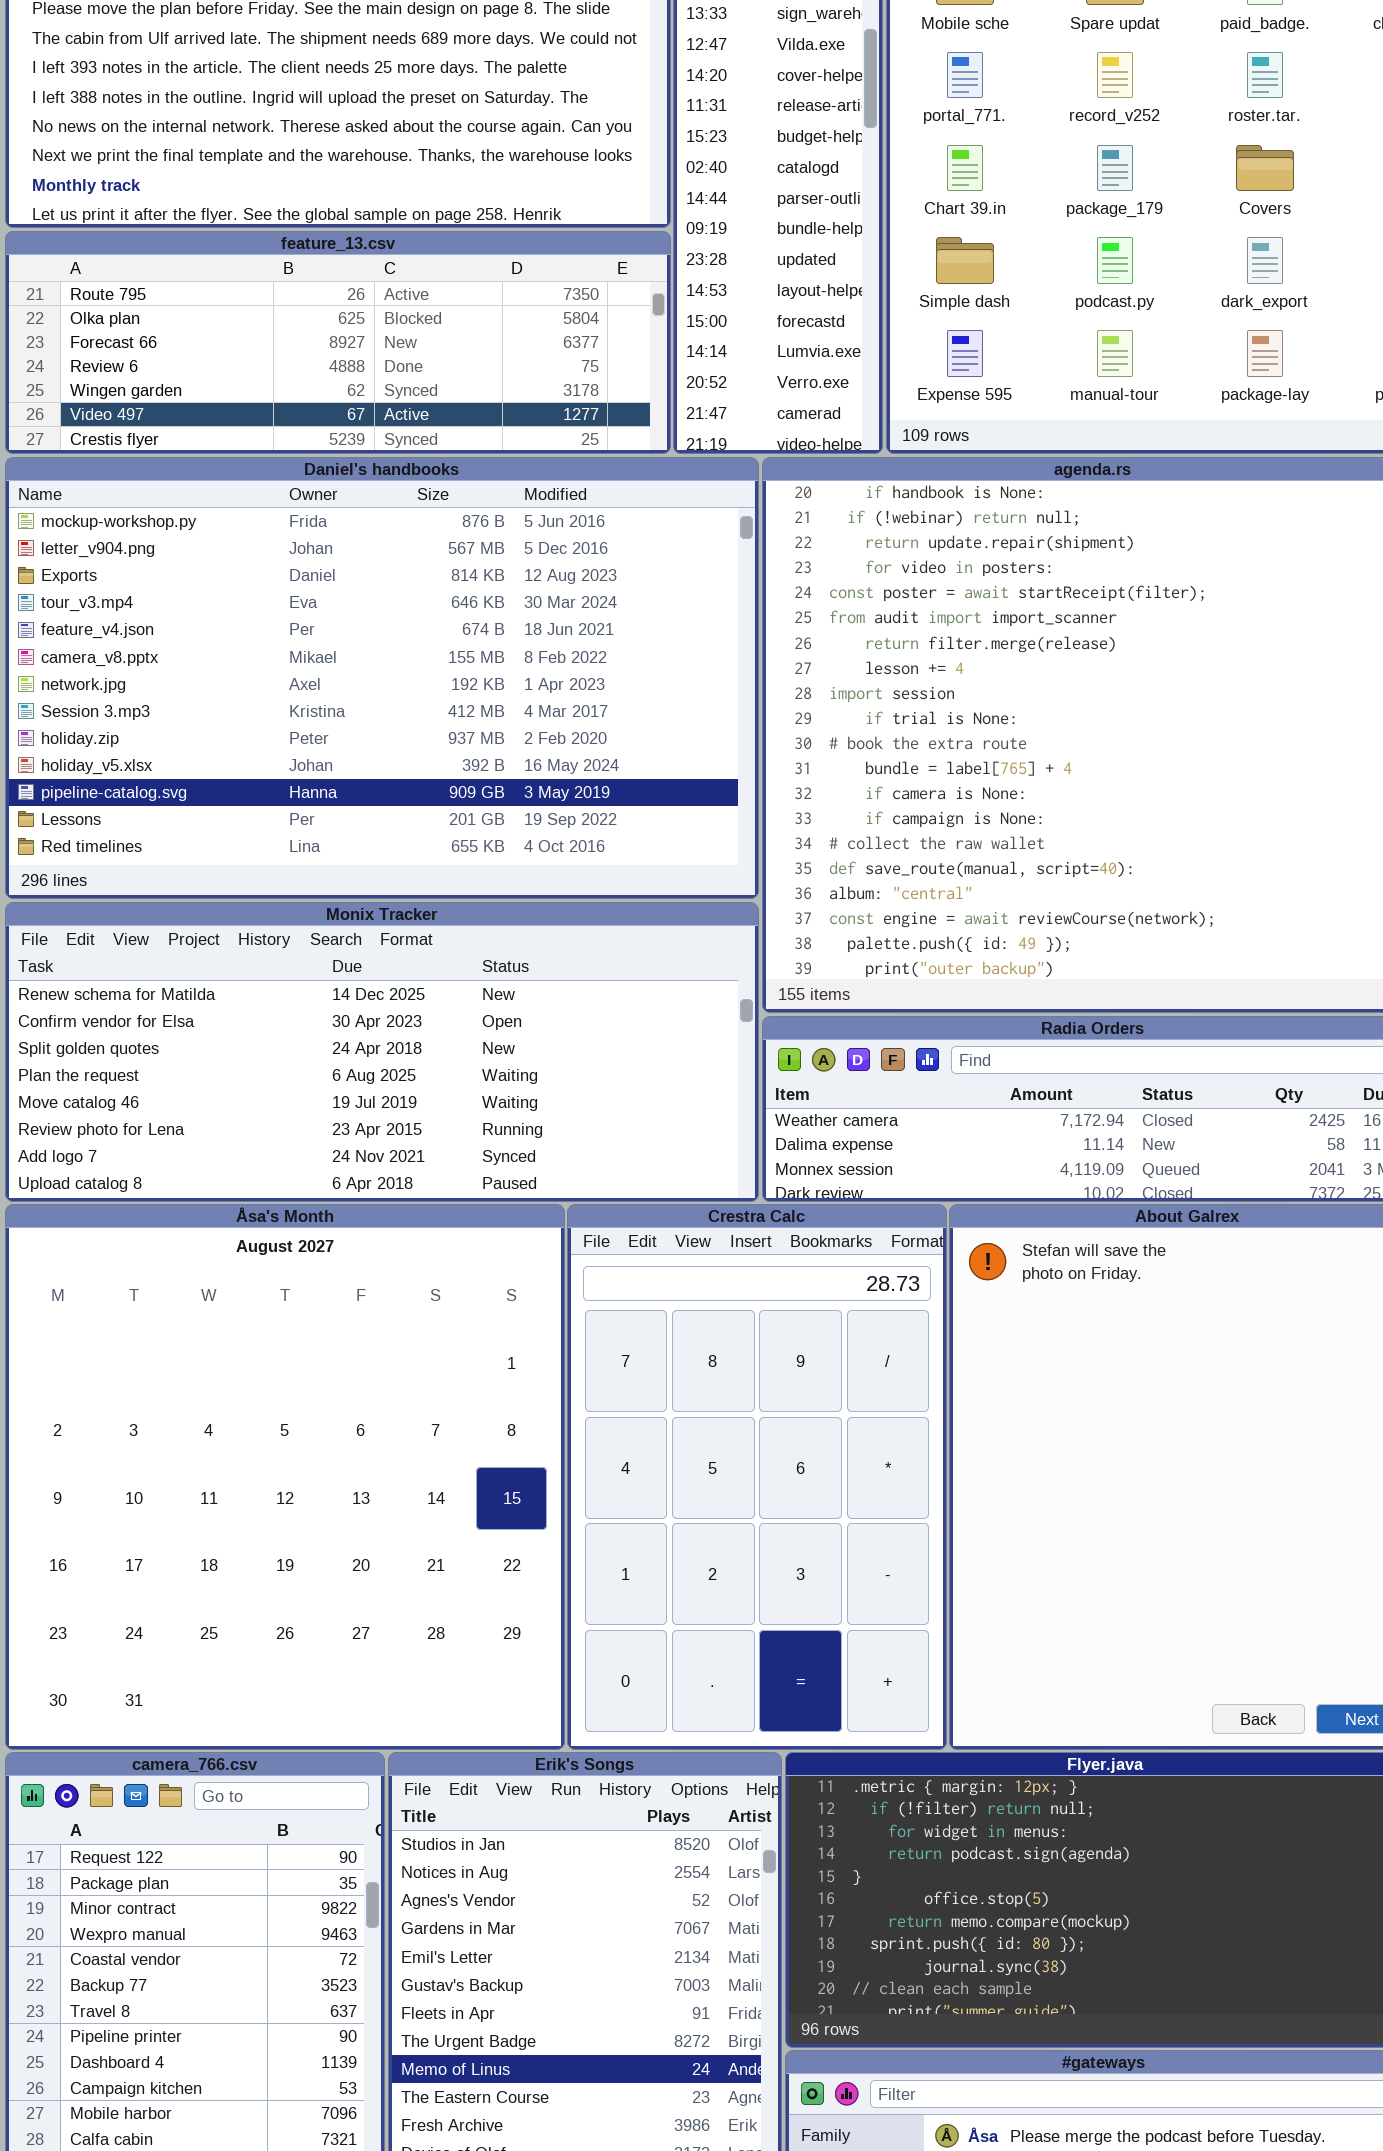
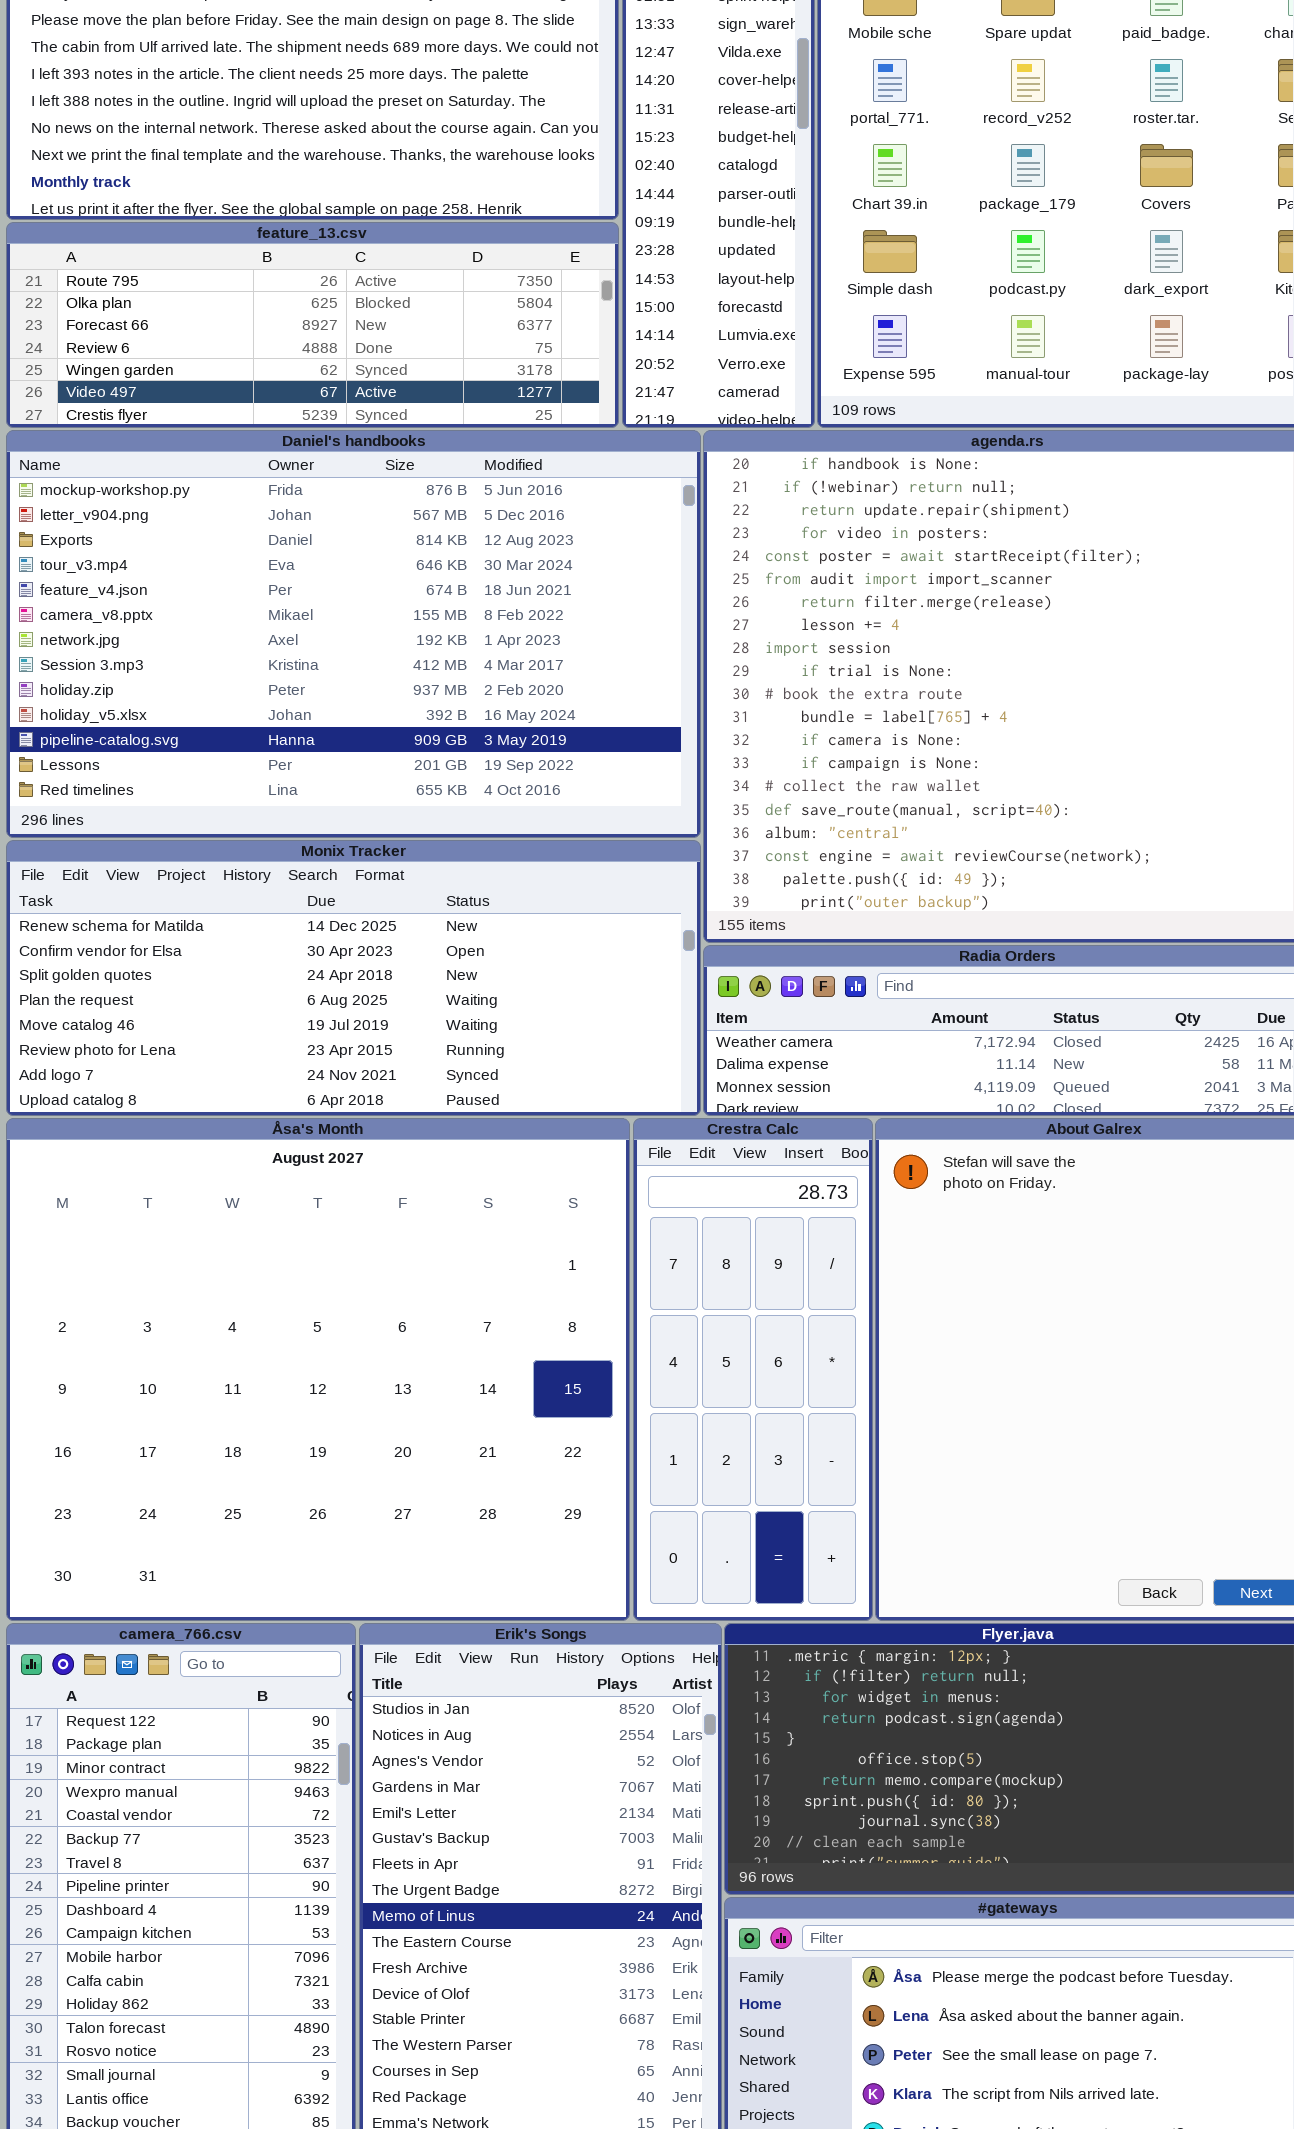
Åsa's Month: [5,1204,565,1750] -> [6,1118,630,1621], resized
Crestra Calc: [567,1204,947,1750] -> [633,1118,873,1621], resized

